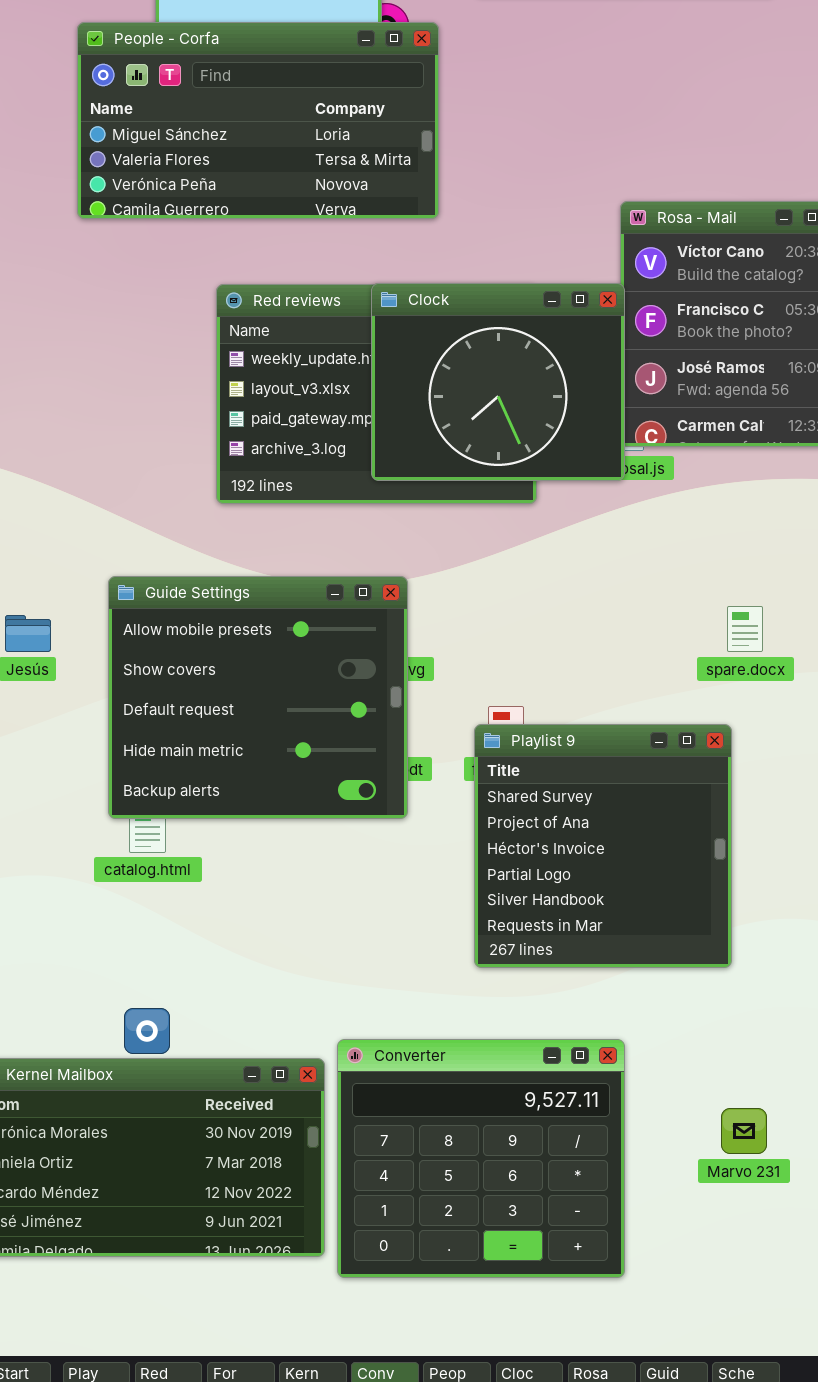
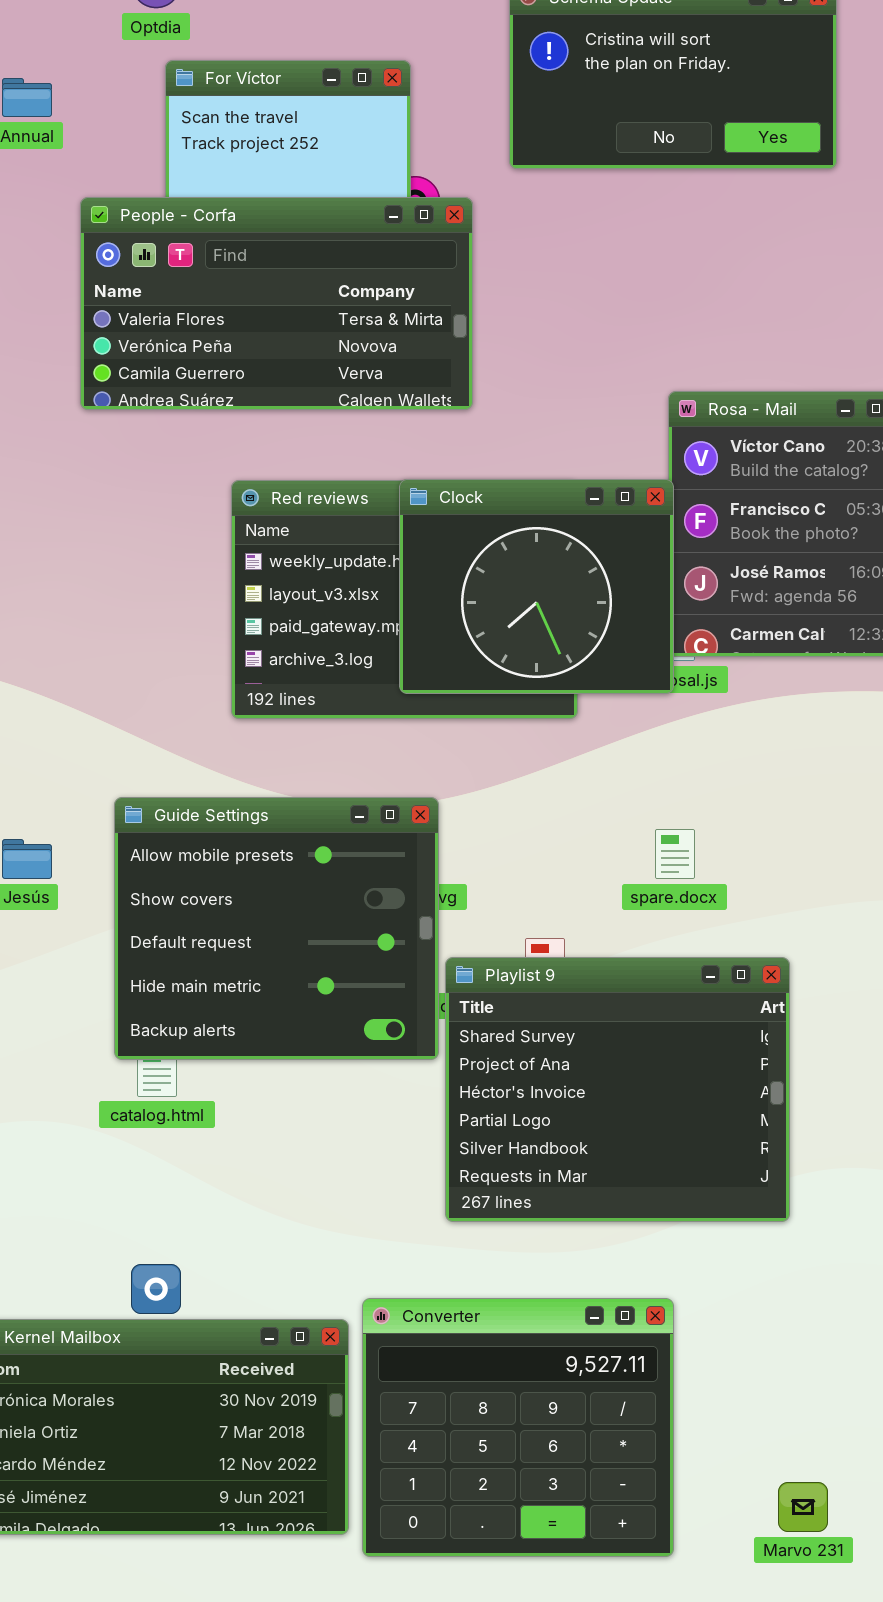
People - Corfa: [77,22,439,219] -> [80,197,473,410], scrolled down 1 row
spare.docx: [727,606,763,652] -> [655,829,695,879], moved
Playlist 9: [474,724,732,968] -> [445,957,790,1222], resized
Marvo 231: [721,1108,767,1154] -> [778,1482,828,1532], moved

